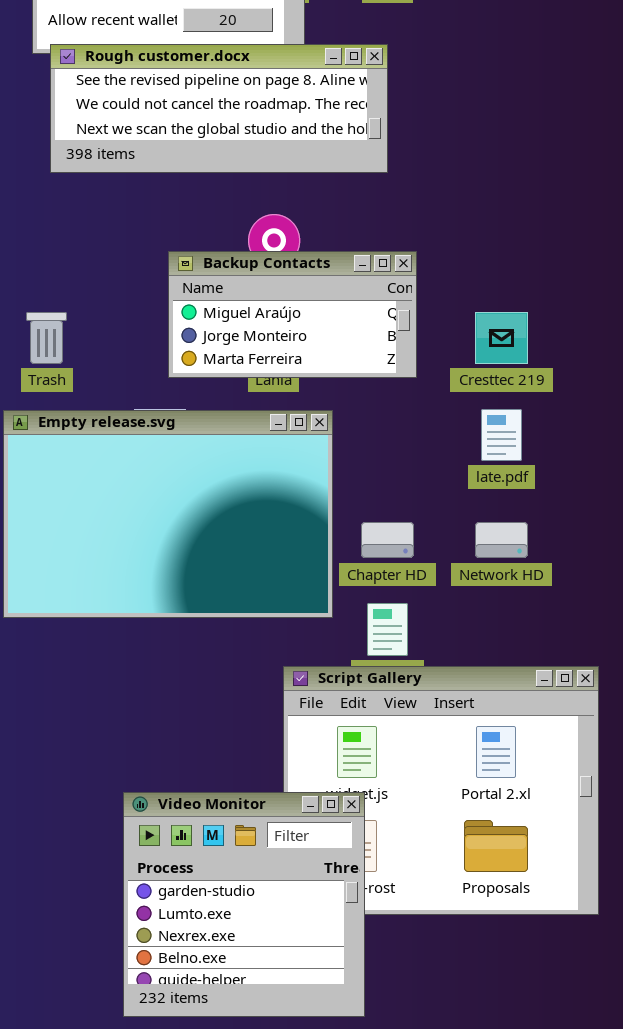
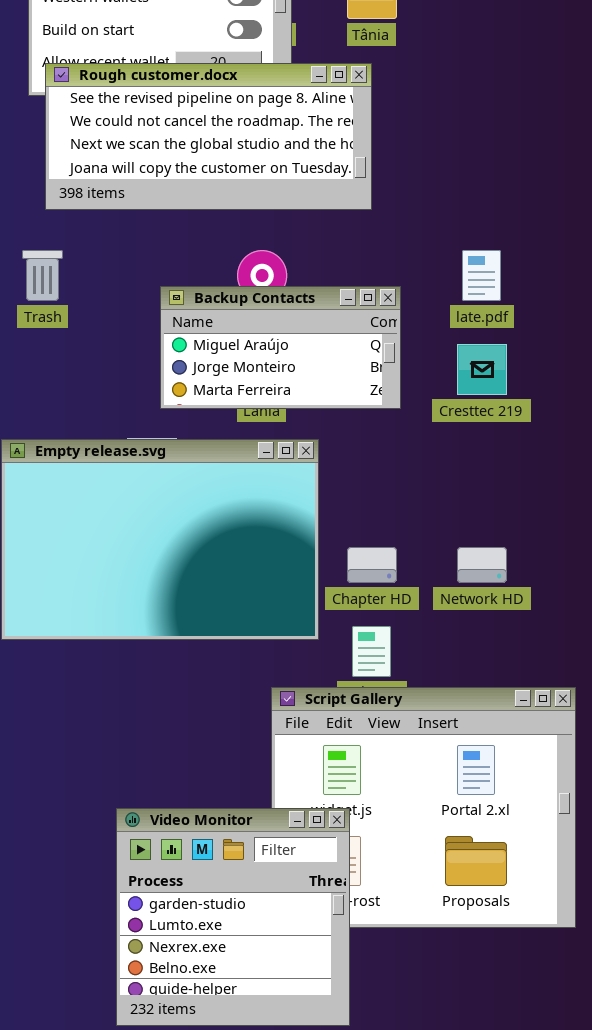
Rough customer.docx: [50,44,388,173] -> [45,63,372,210], resized
Trash: [26,312,67,364] -> [22,250,63,301], moved
late.pdf: [481,409,522,461] -> [462,250,501,301], moved

